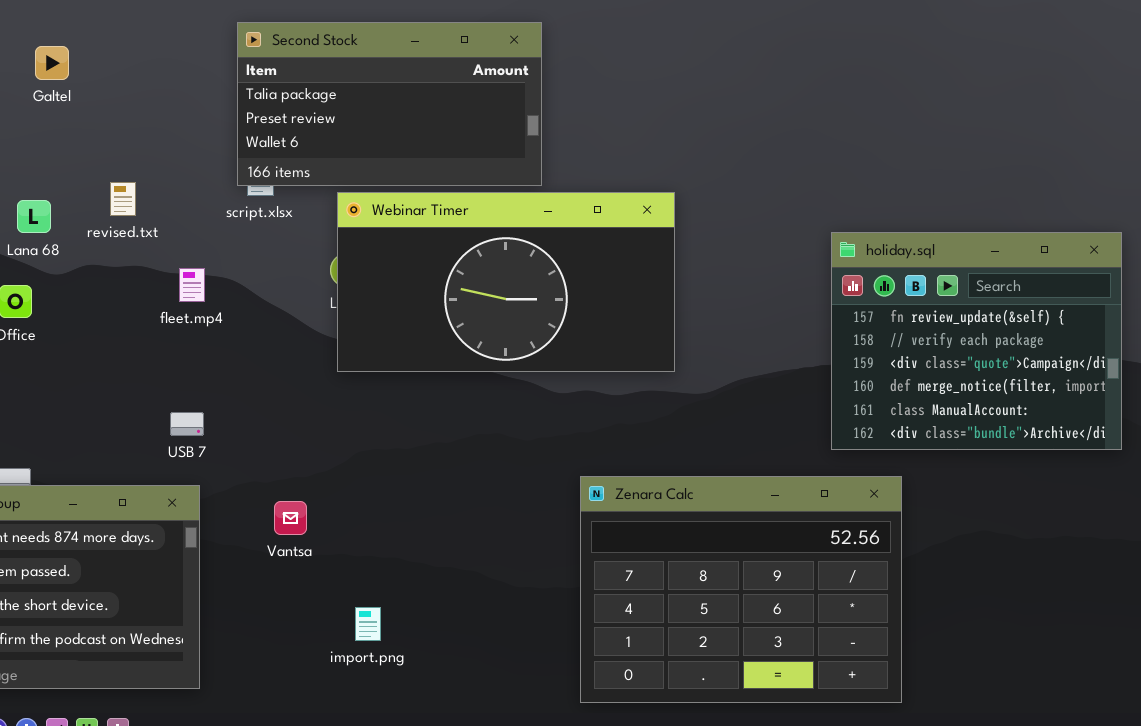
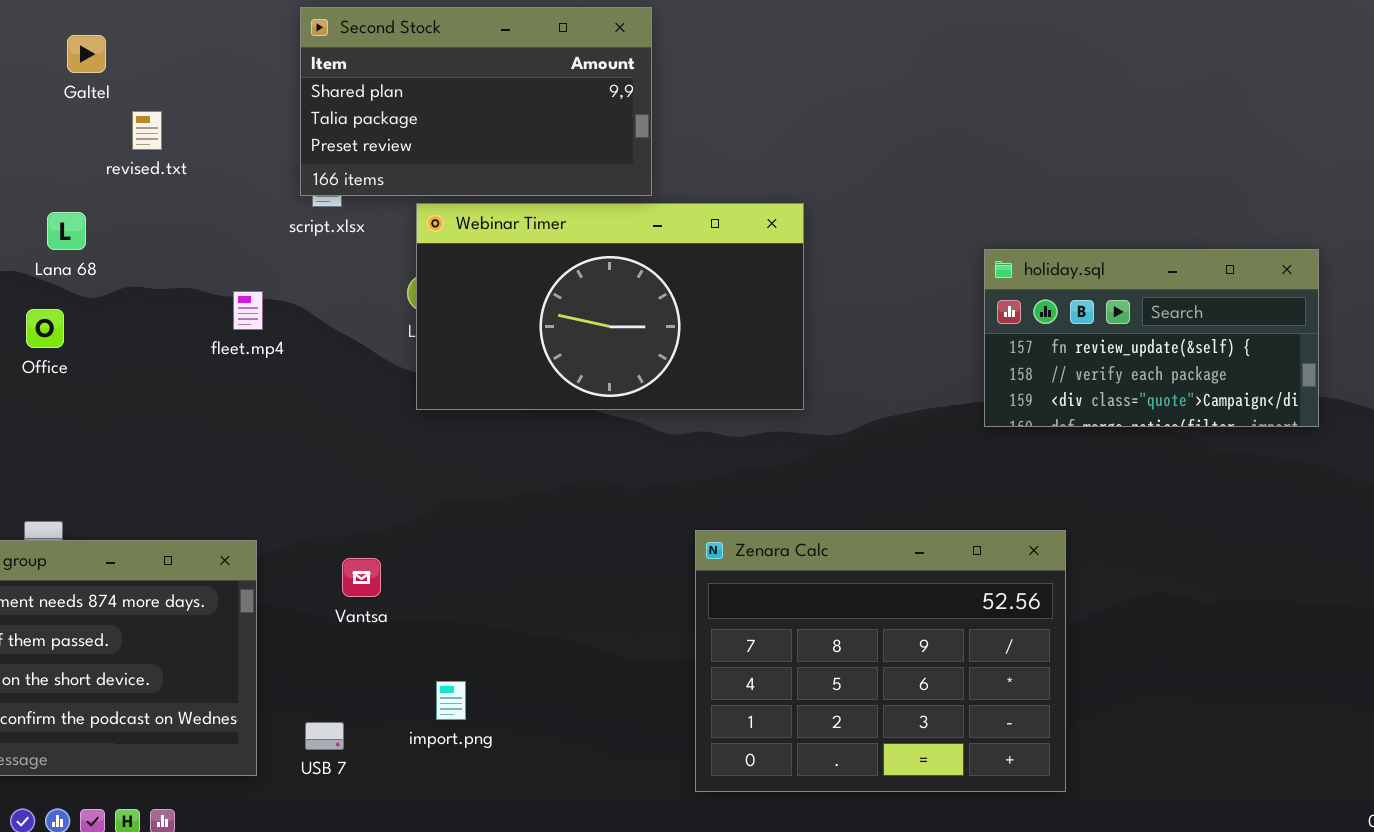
Second Stock: [237,22,542,186] -> [300,7,652,196], scrolled up 1 row
revised.txt: [110,182,136,216] -> [132,111,162,150], moved
holiday.sql: [831,232,1122,450] -> [984,249,1319,427], resized
USB 7: [170,412,204,436] -> [305,722,344,750], moved

